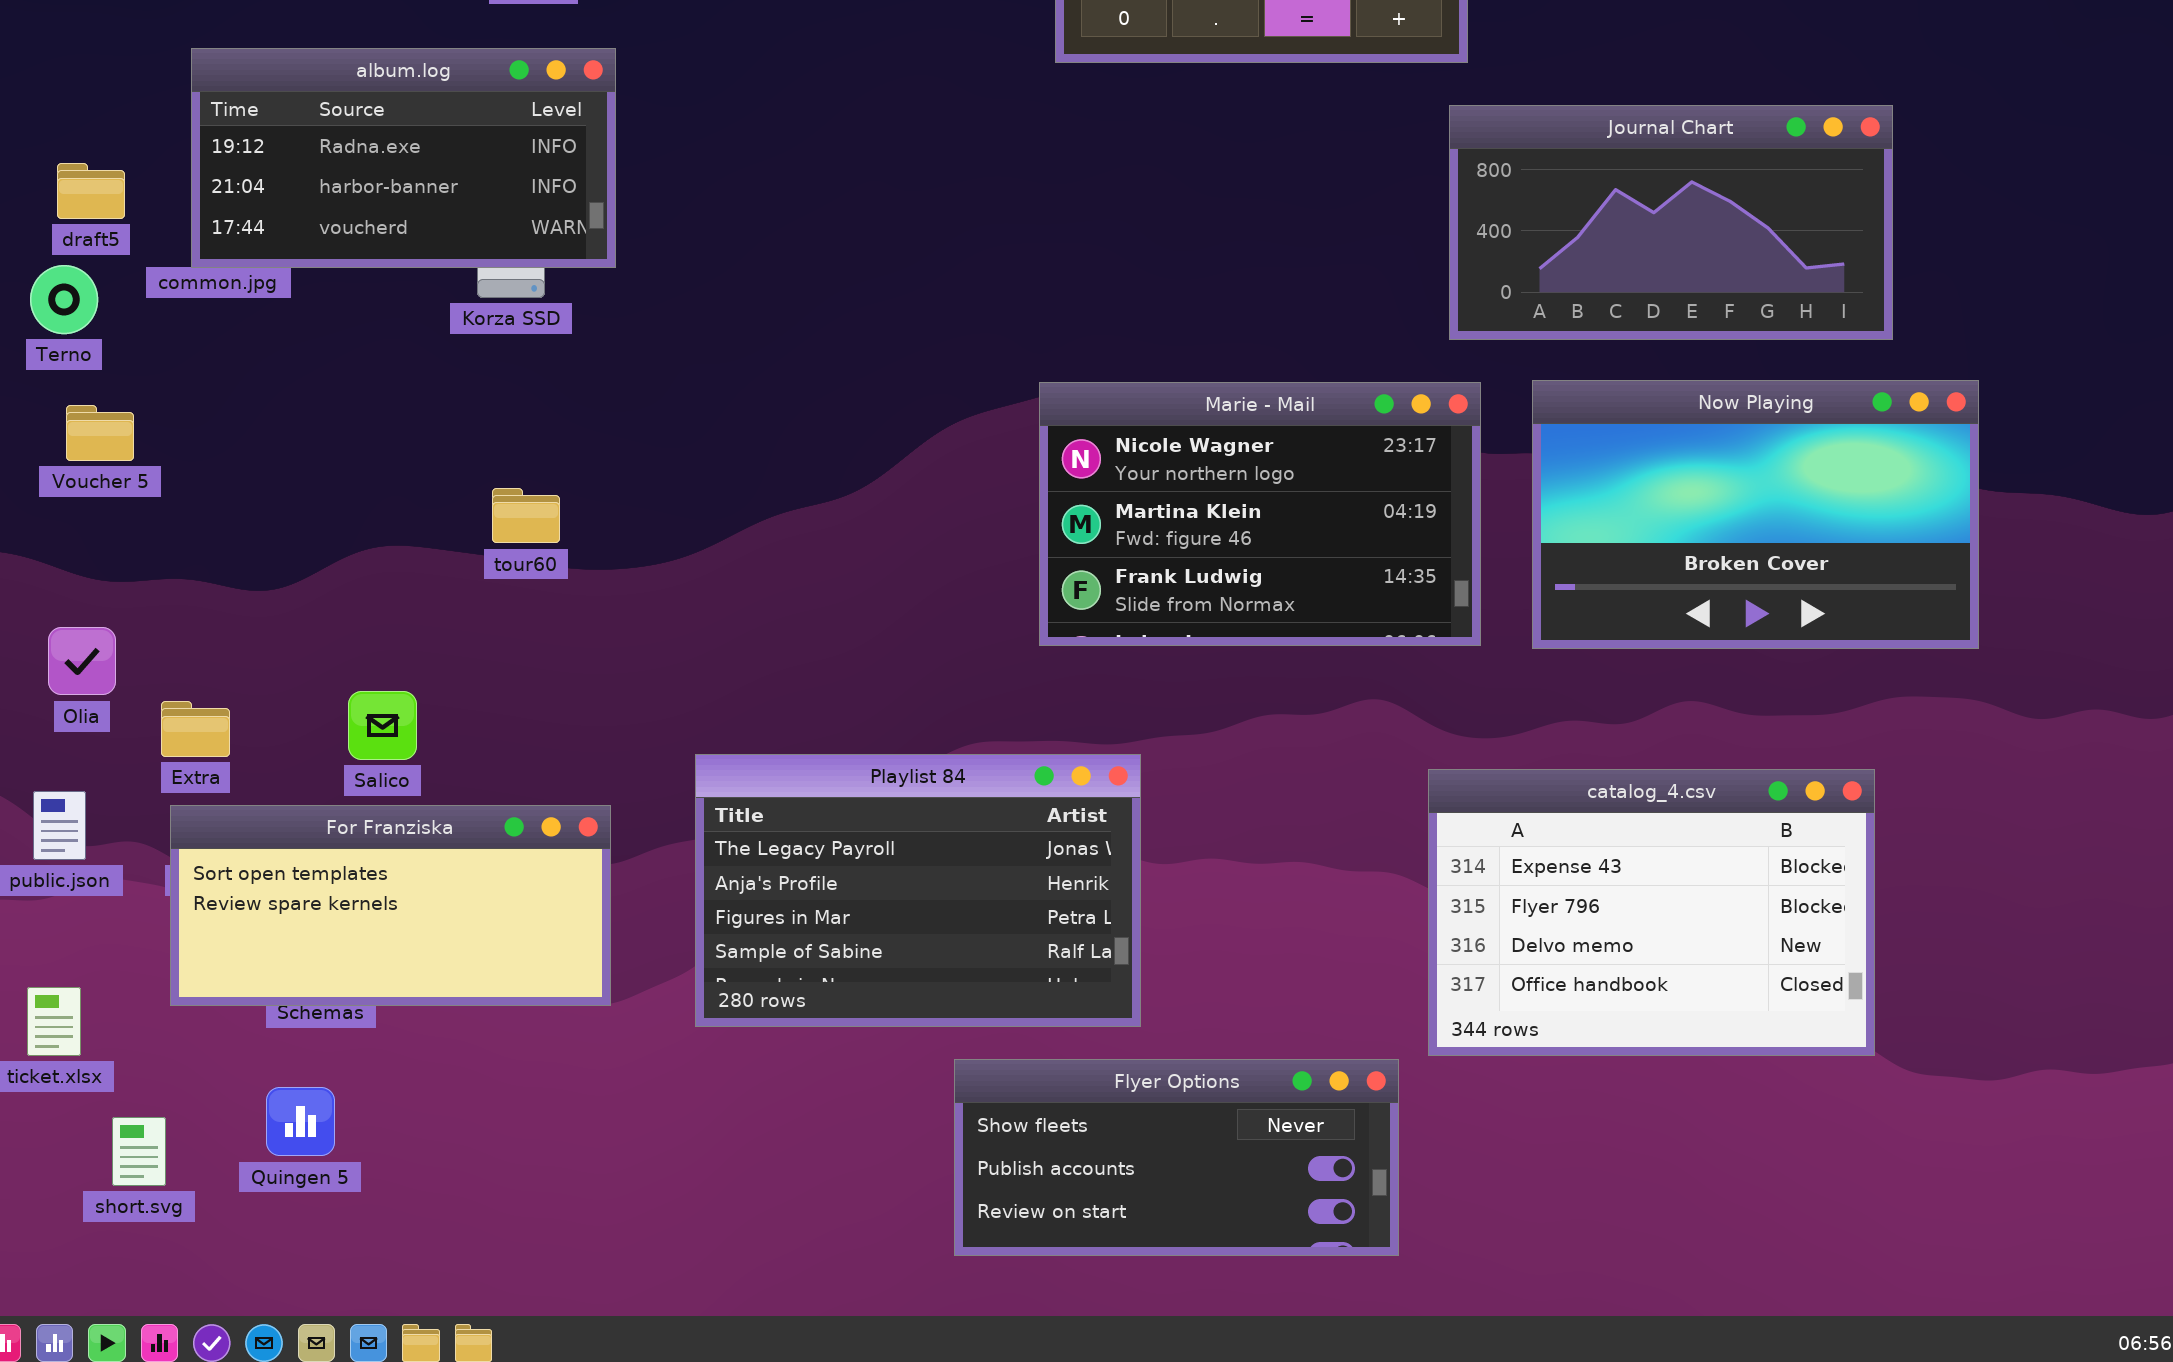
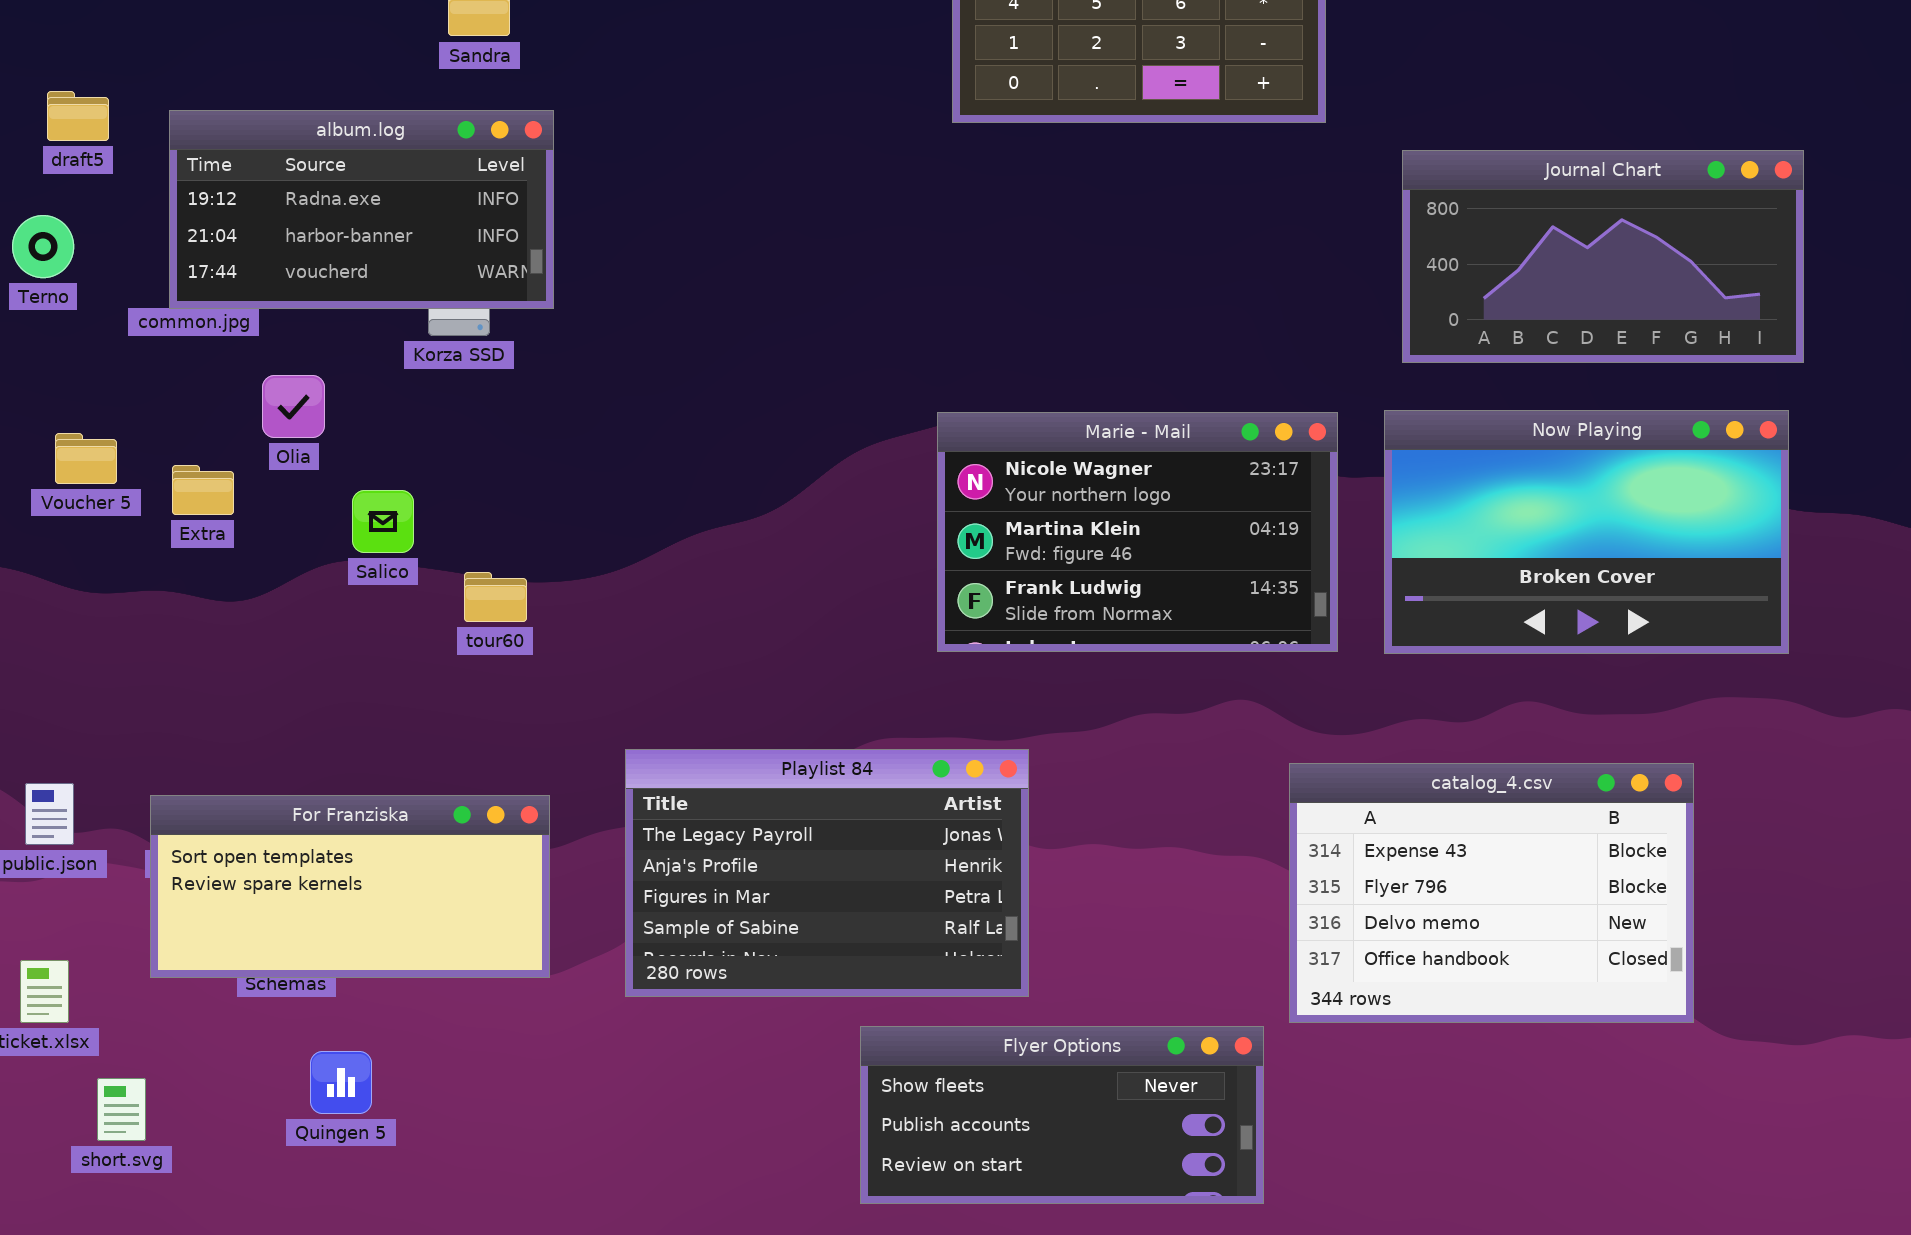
Journal Chart: [1449,105,1893,340] -> [1402,150,1804,363], moved
draft5: [57,163,125,219] -> [47,91,109,141], moved
Terno: [30,265,98,334] -> [12,215,74,278], moved
tour60: [492,488,560,543] -> [464,572,527,622], moved
Olia: [48,627,116,695] -> [262,375,325,438], moved
Salico: [348,691,417,760] -> [352,490,414,553], moved
Extra: [161,701,230,757] -> [172,465,234,515], moved
Quingen 5: [266,1087,335,1156] -> [310,1051,372,1114], moved

